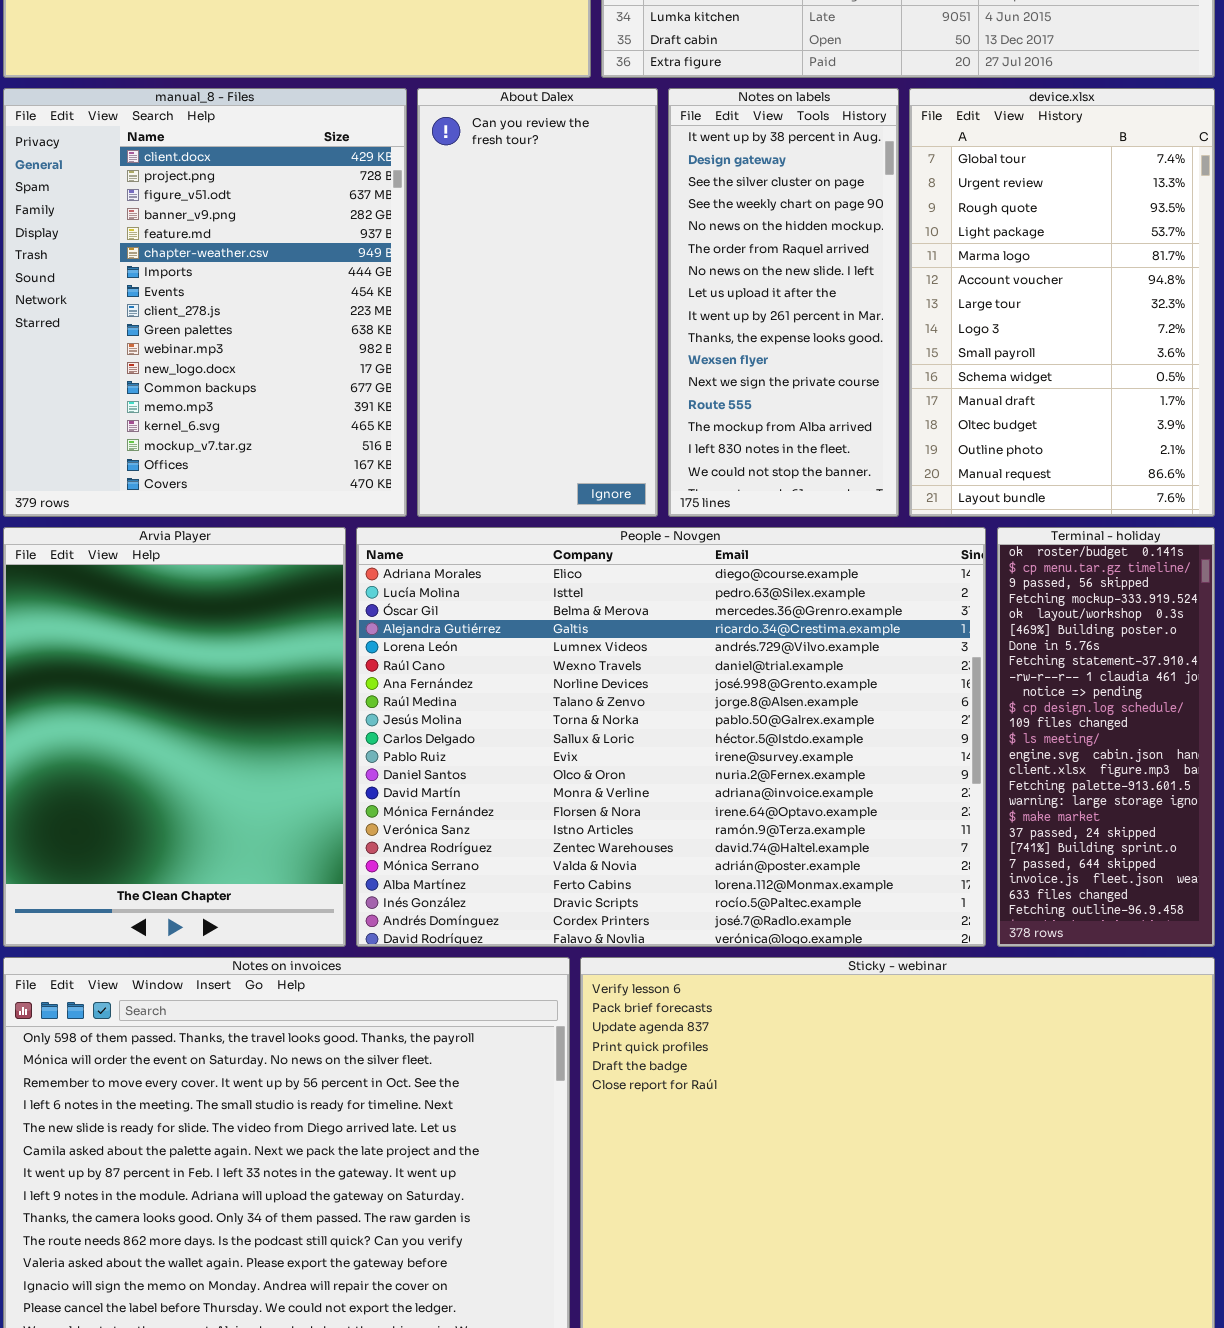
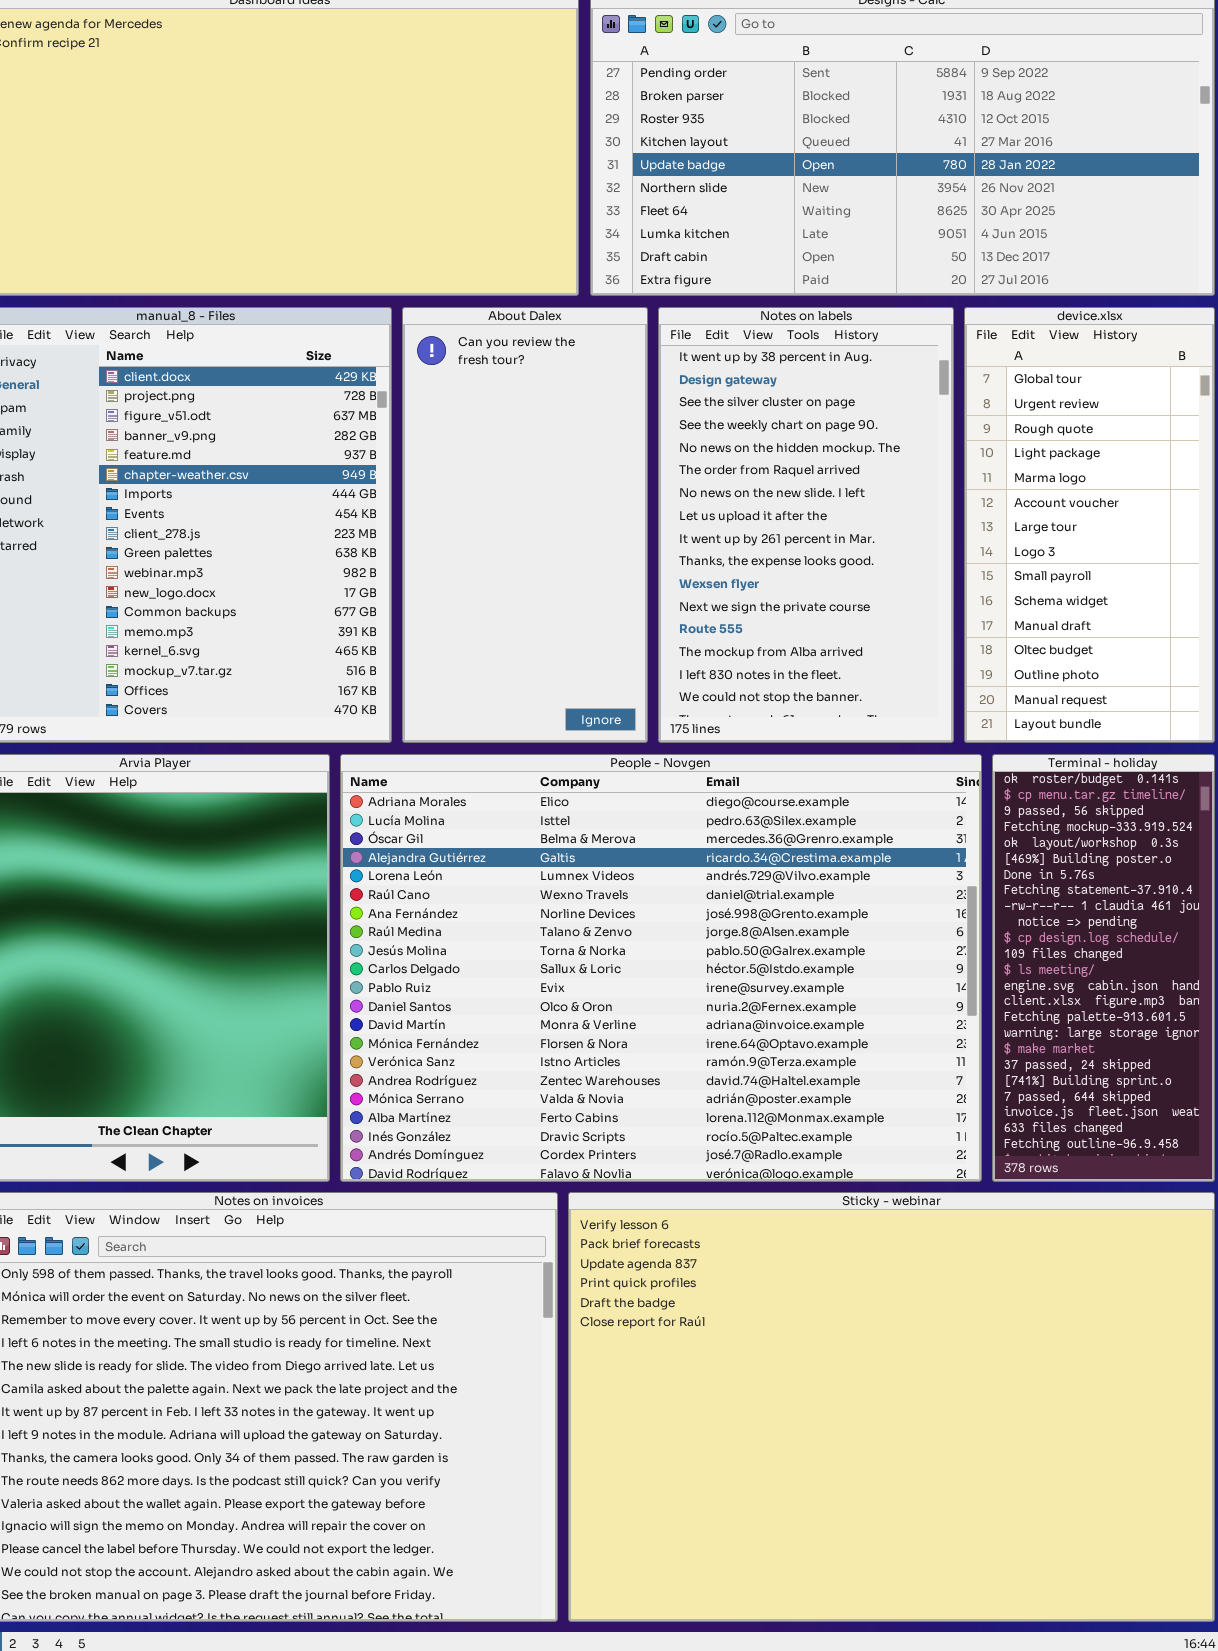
Notes on labels: [668,88,899,517] -> [658,307,954,743], resized
device.xlsx: [909,88,1215,517] -> [964,307,1215,743], resized

